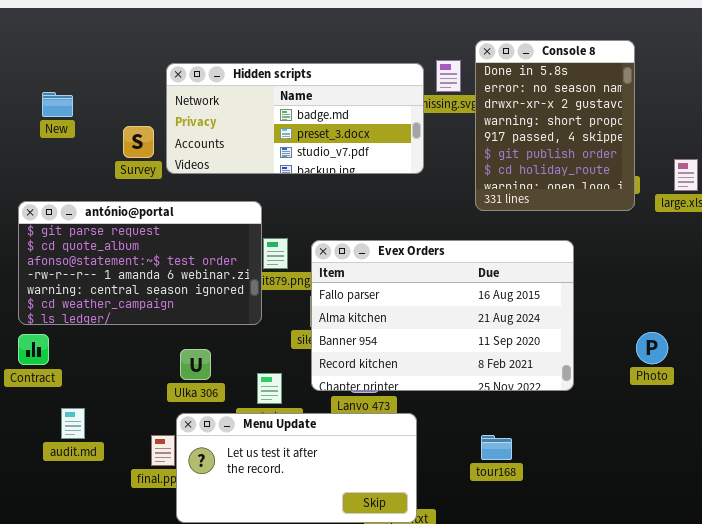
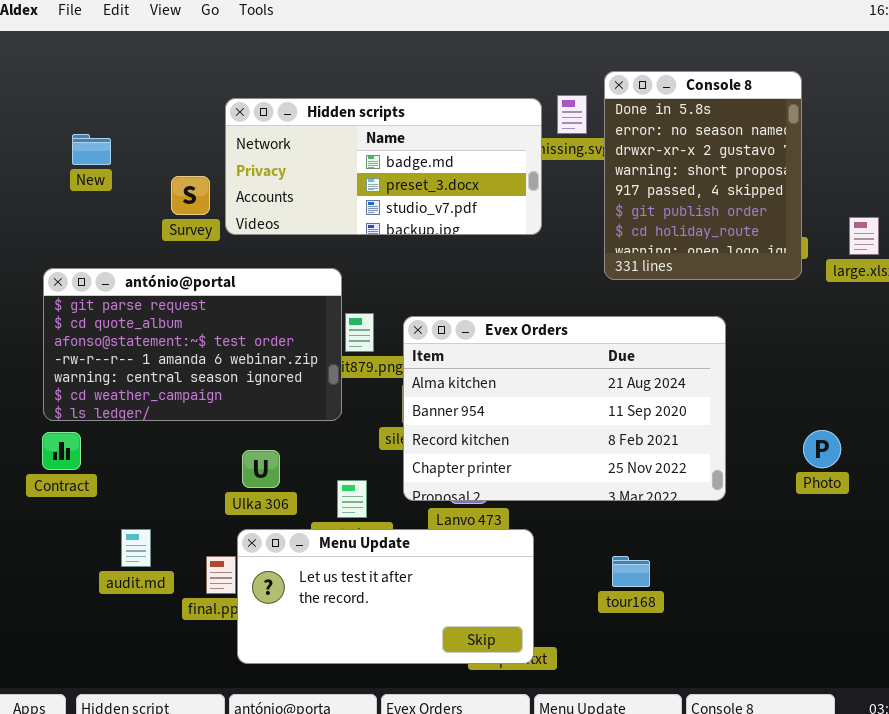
Evex Orders: [311,240,574,391] -> [403,316,726,501], scrolled down 1 row
audit.md: [61,408,85,439] -> [121,529,151,567], moved

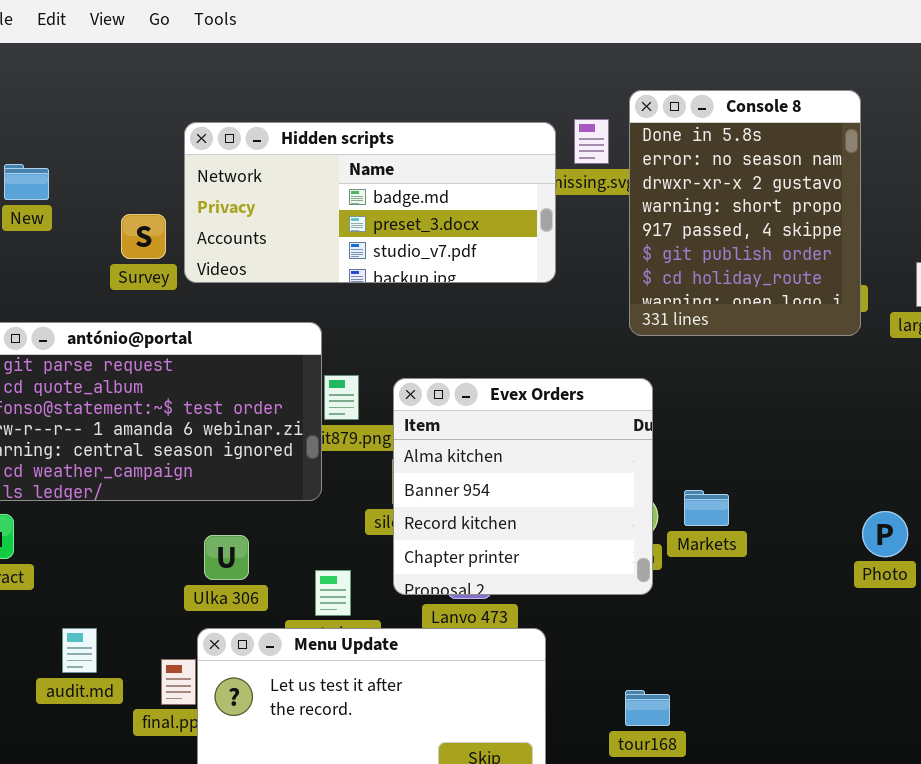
Evex Orders: [403,316,726,501] -> [393,378,653,595], resized
tour168: [612,556,650,587] -> [625,690,670,726], moved

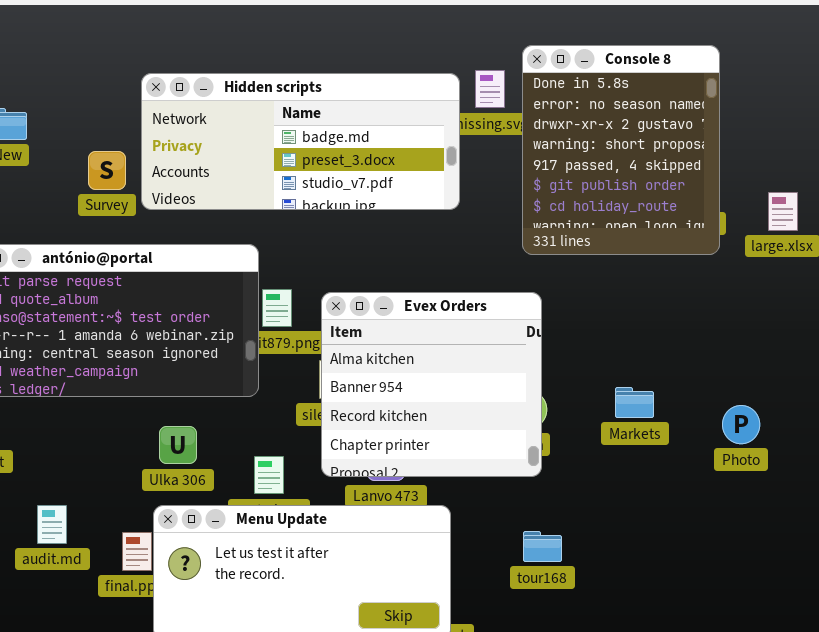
Markets: [684,490,729,526] -> [615,387,654,418], moved
tour168: [625,690,670,726] -> [523,531,562,562], moved

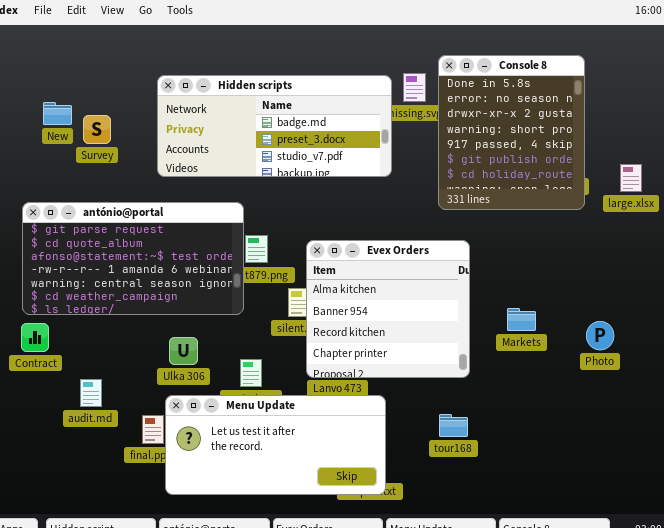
Survey: [88,151,126,190] -> [83,115,111,144], moved
Evex Orders: [321,292,542,477] -> [306,240,470,378], moved
audit.md: [37,505,67,544] -> [80,379,102,407], moved

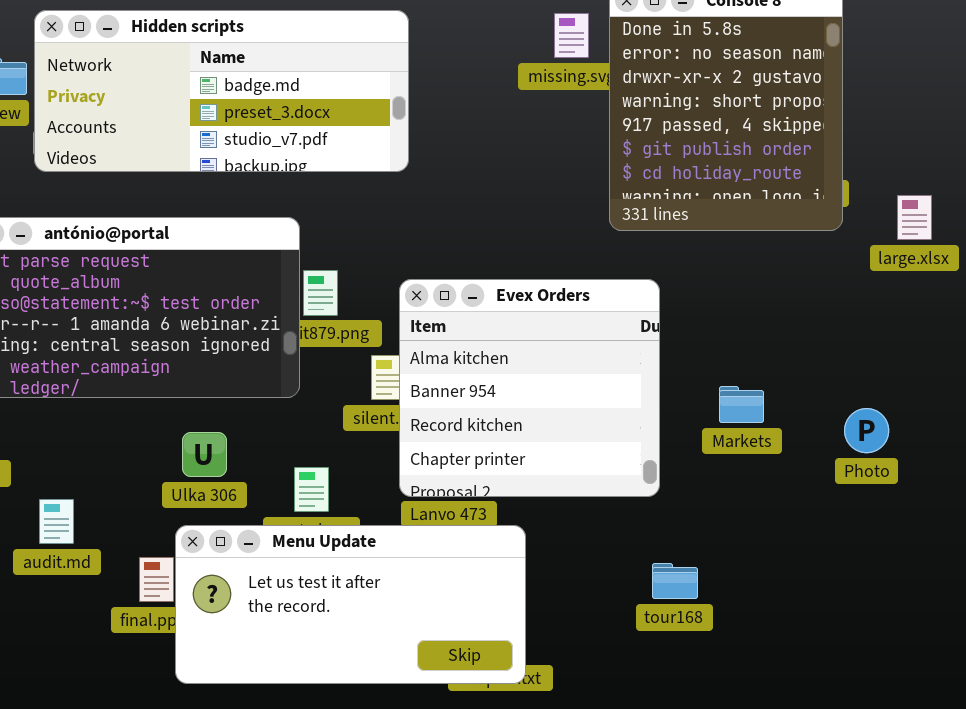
Hidden scripts: [157,75,392,177] -> [34,10,409,172], moved
large.xlsx: [620,164,642,192] -> [897,195,932,240], moved
tour168: [439,414,468,437] -> [652,563,698,599], moved

